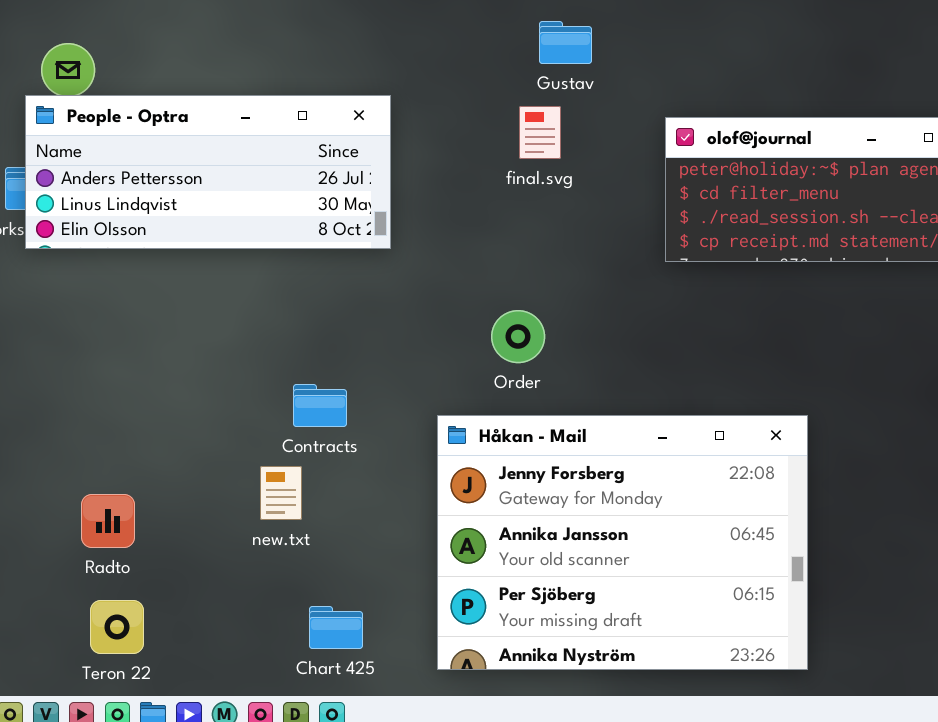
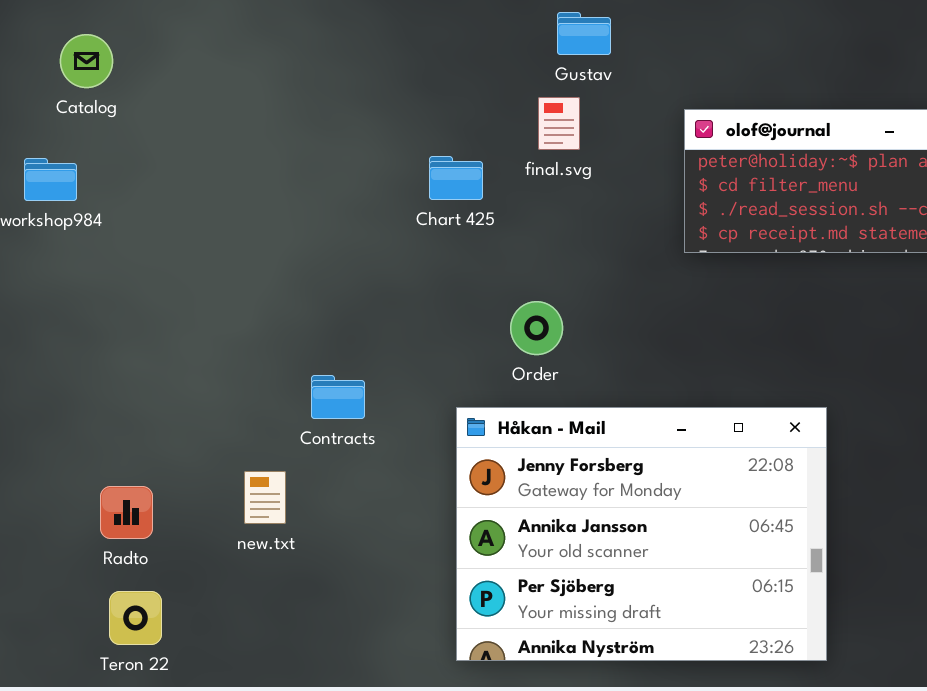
People - Optra: [25,95,391,249] -> none, closed
new.txt: [260,466,302,520] -> [244,471,286,524], moved
Chart 425: [309,606,363,649] -> [429,156,483,200], moved

